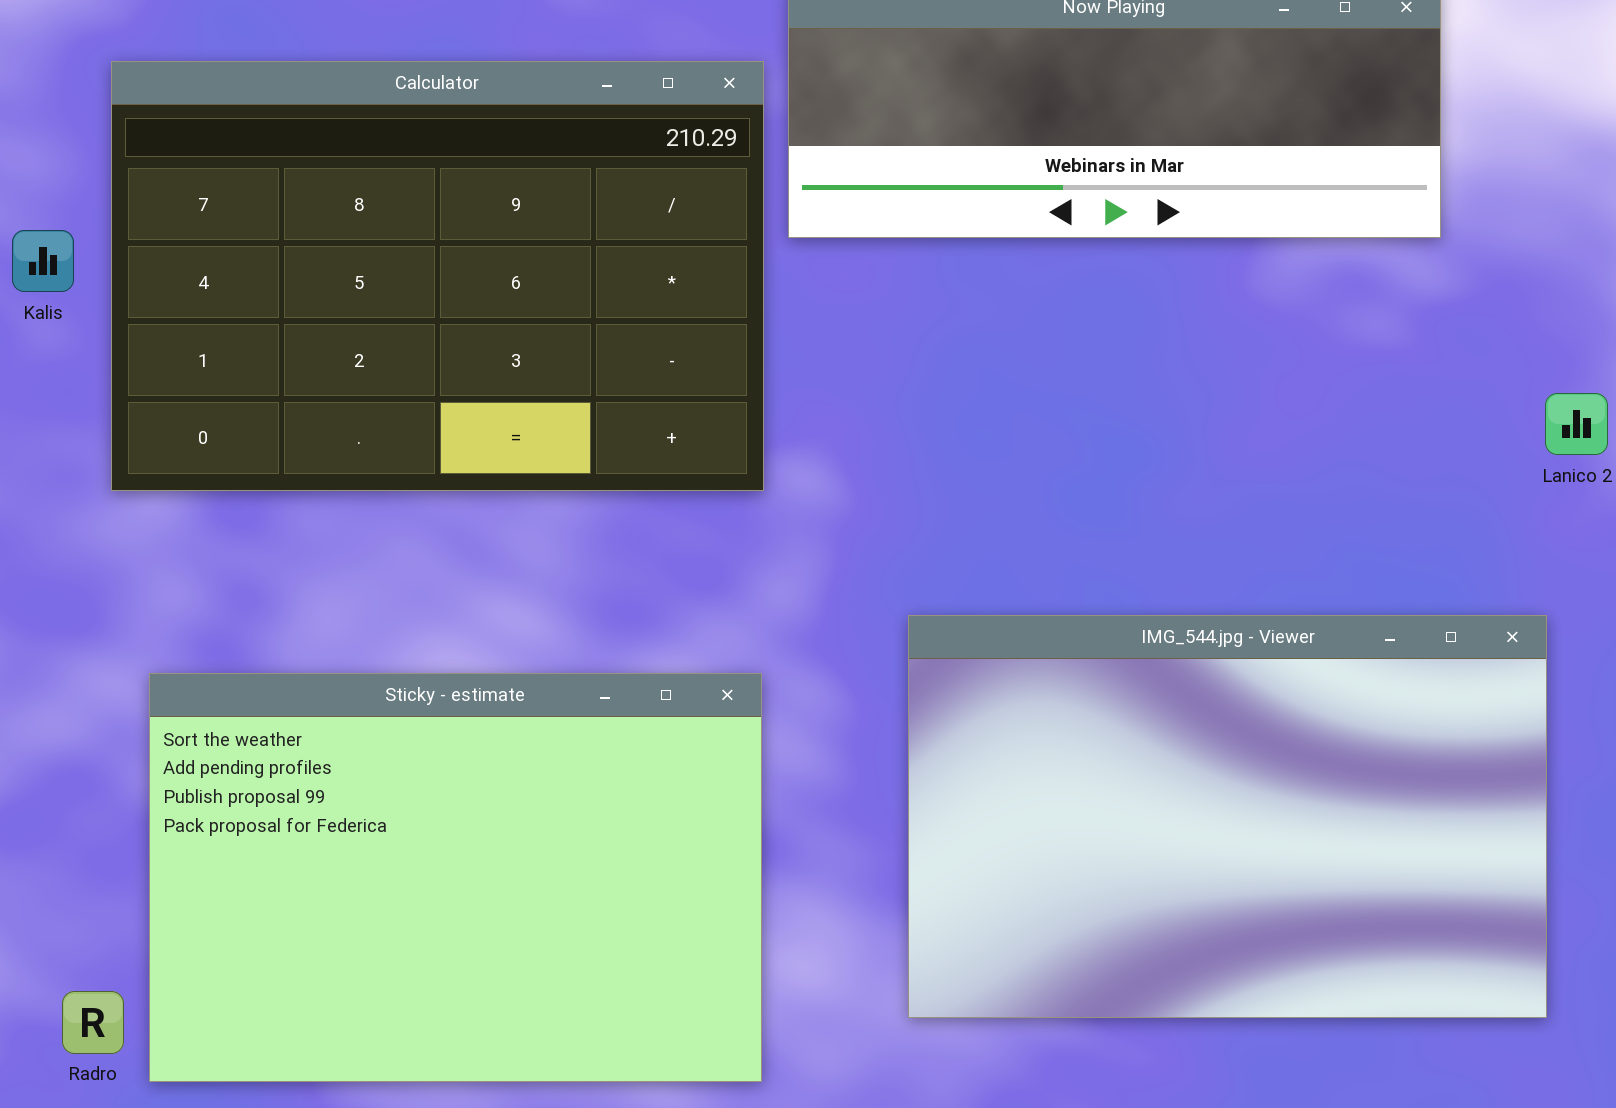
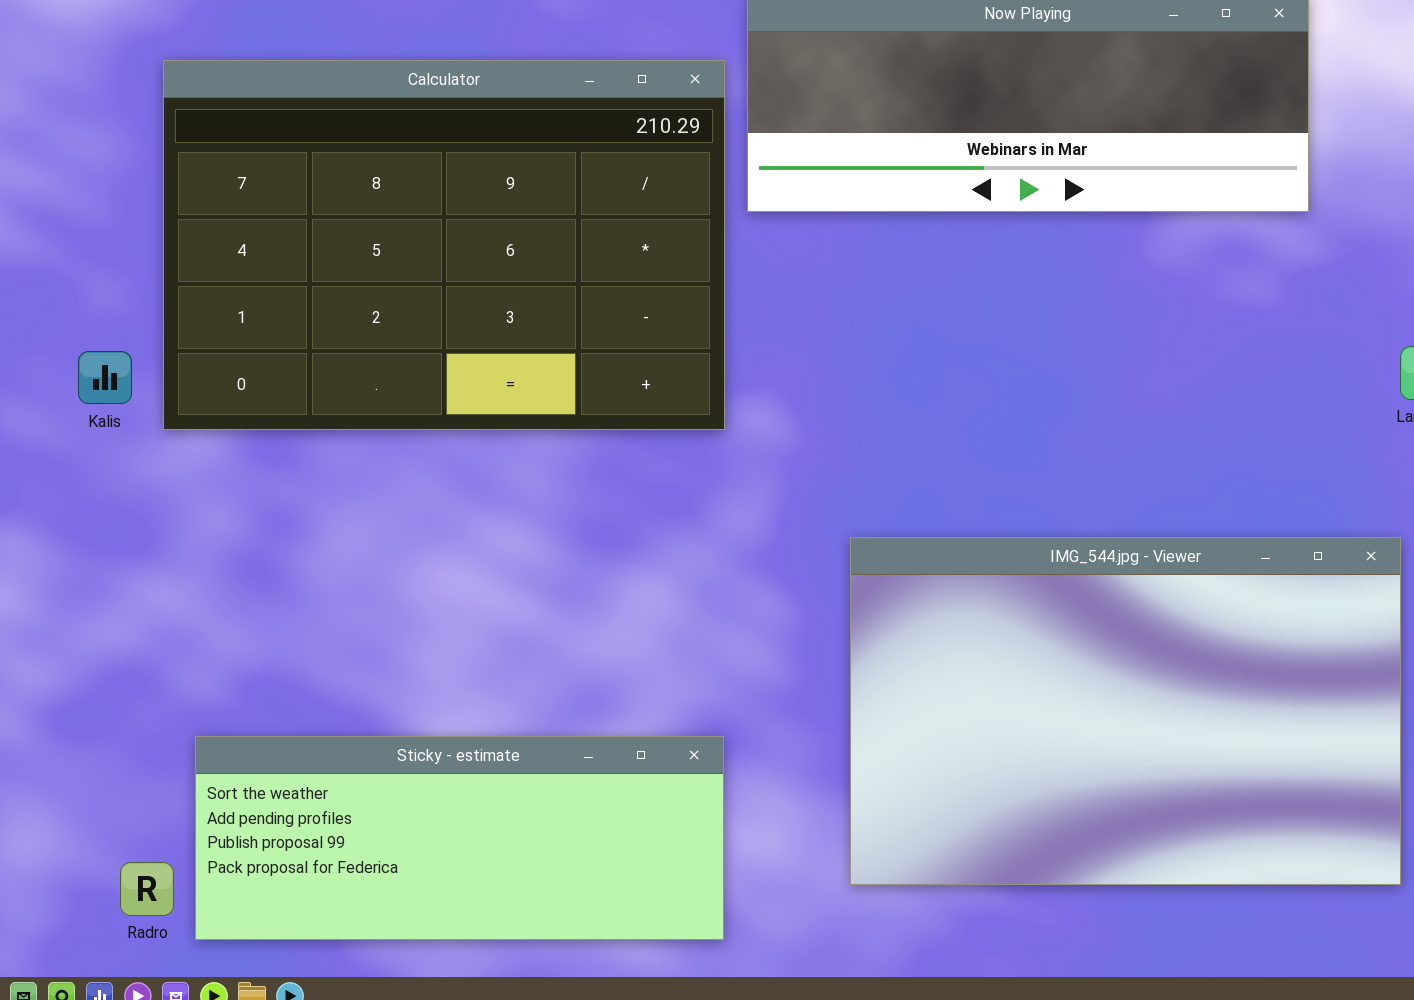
Kalis: [12,230,74,292] -> [78,351,132,404], moved
Sticky - estimate: [149,673,762,1082] -> [195,736,724,940], resized

